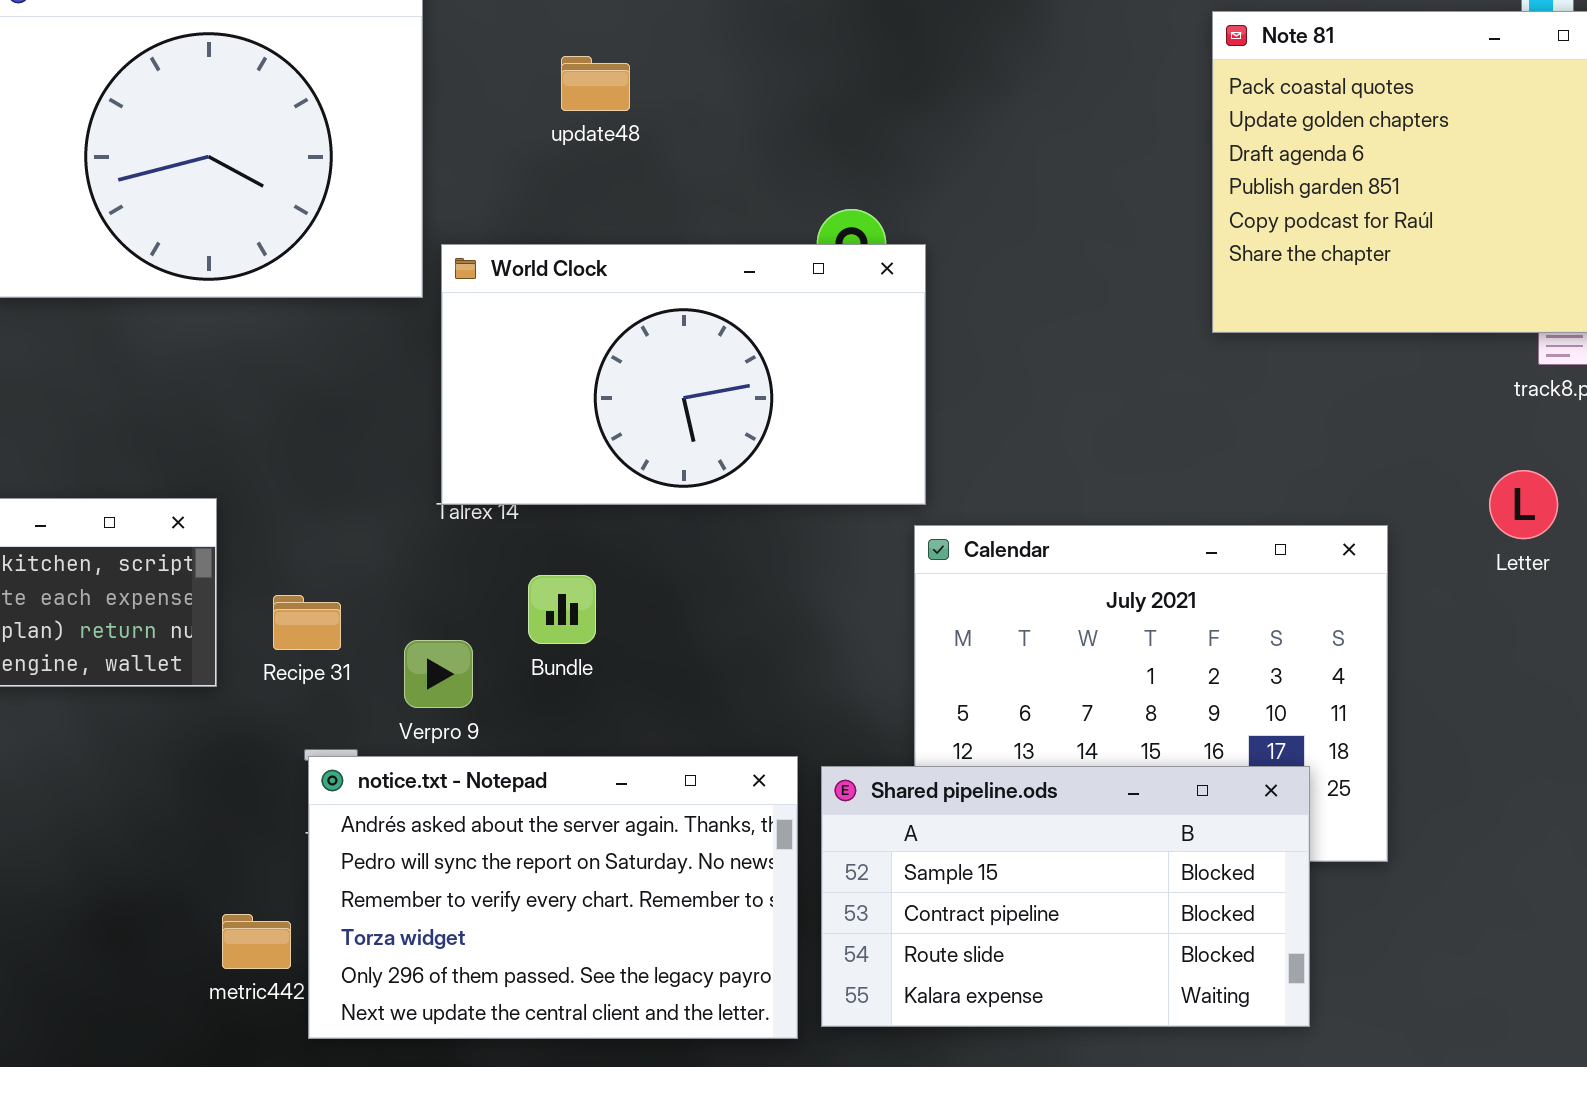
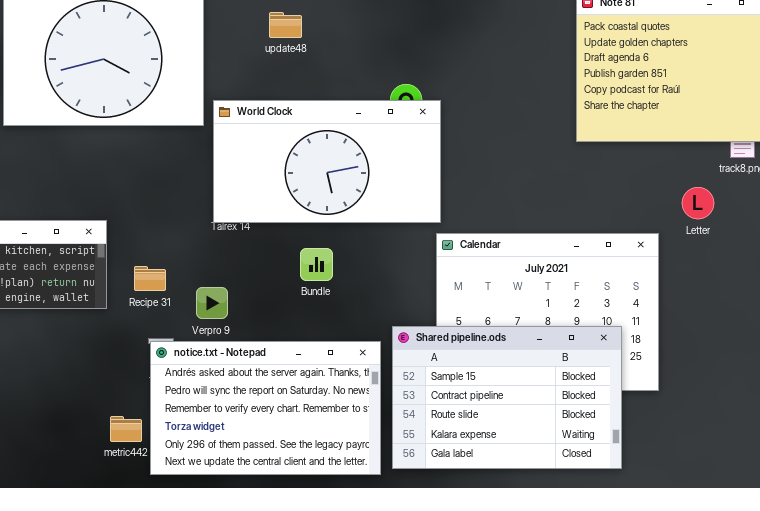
Letter: [1489,470,1558,539] -> [682,187,714,219], moved
Bundle: [528,575,596,644] -> [300,248,333,281], moved
Shared pipeline.ods: [821,766,1310,1027] -> [392,326,622,469], resized

